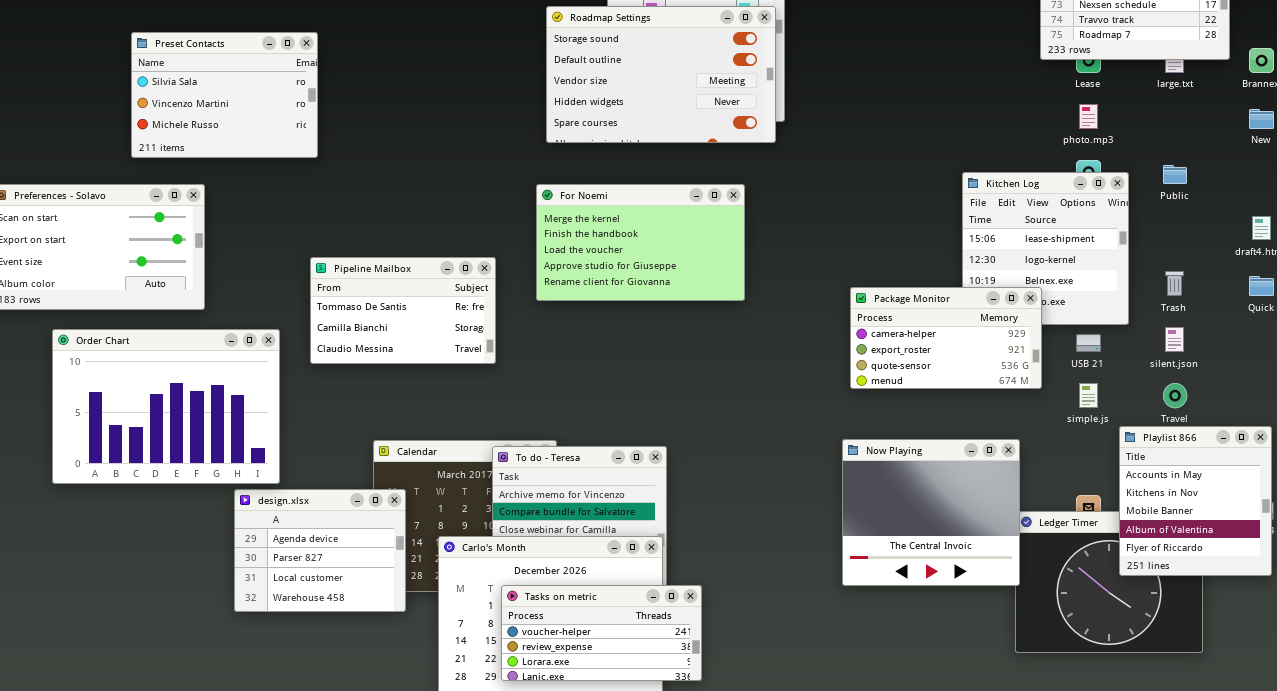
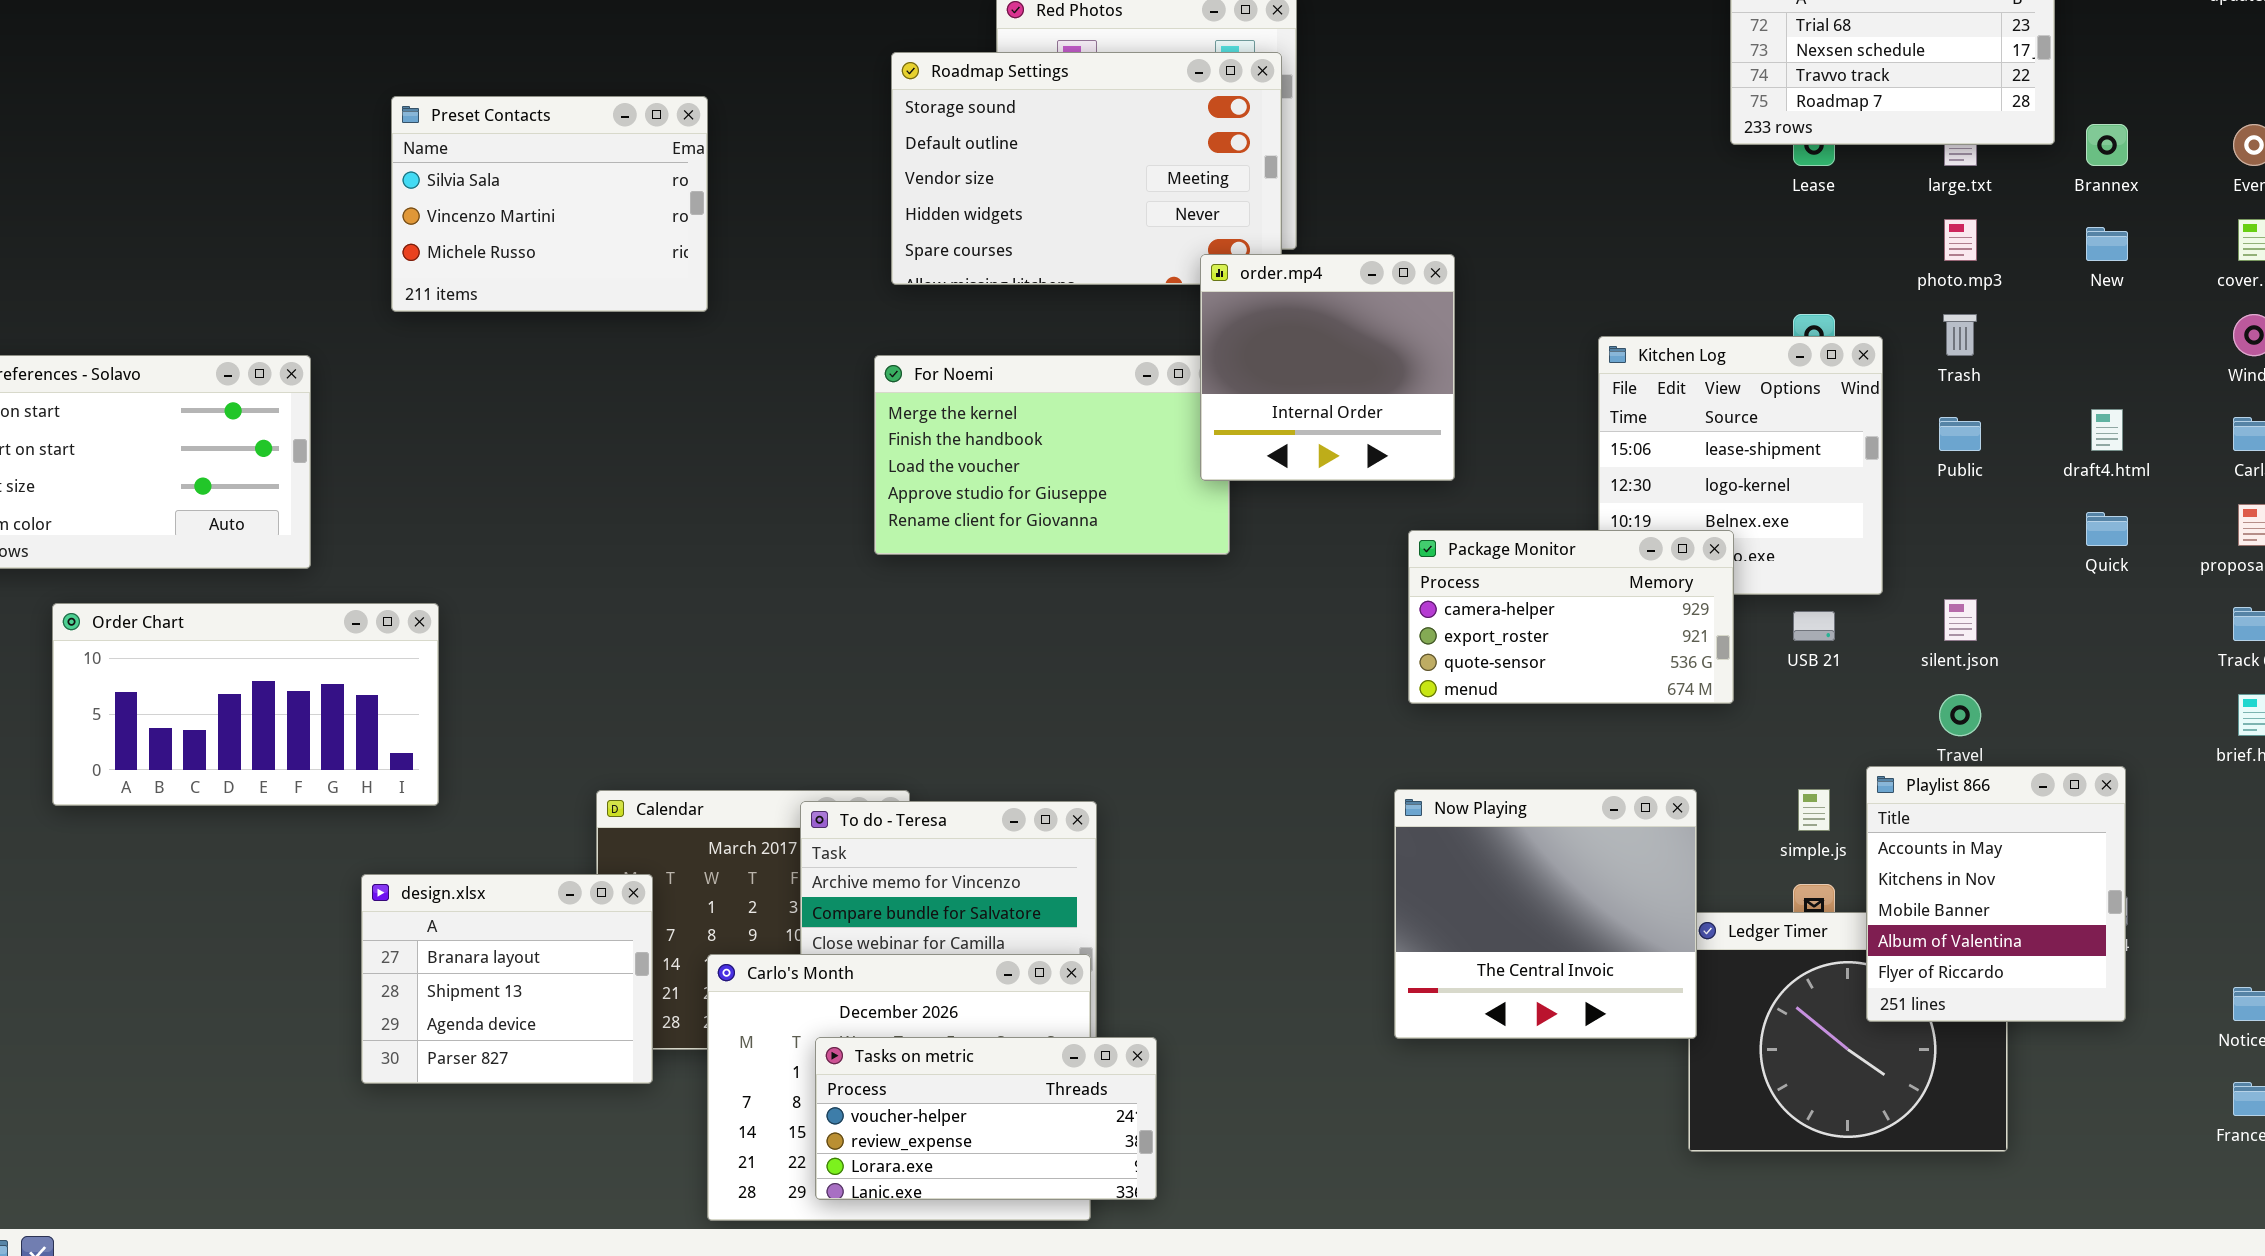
Preset Contacts: [131,32,318,158] -> [391,96,708,312], moved
photo.mp3: [1079,104,1098,129] -> [1944,219,1977,261], moved
order.mp4: none -> [1200,254,1455,481], opened
Public: [1163,165,1187,184] -> [1939,417,1981,451], moved
Pipeline Mailbox: [310,257,496,364] -> none, closed
Trash: [1165,271,1184,296] -> [1943,314,1977,356], moved
Order Chart: [52,329,280,484] -> [52,603,439,806], resized
simple.js: [1079,383,1098,408] -> [1798,789,1830,831], moved
design.xlsx: [234,489,406,612] -> [361,874,653,1084], scrolled up 2 rows

